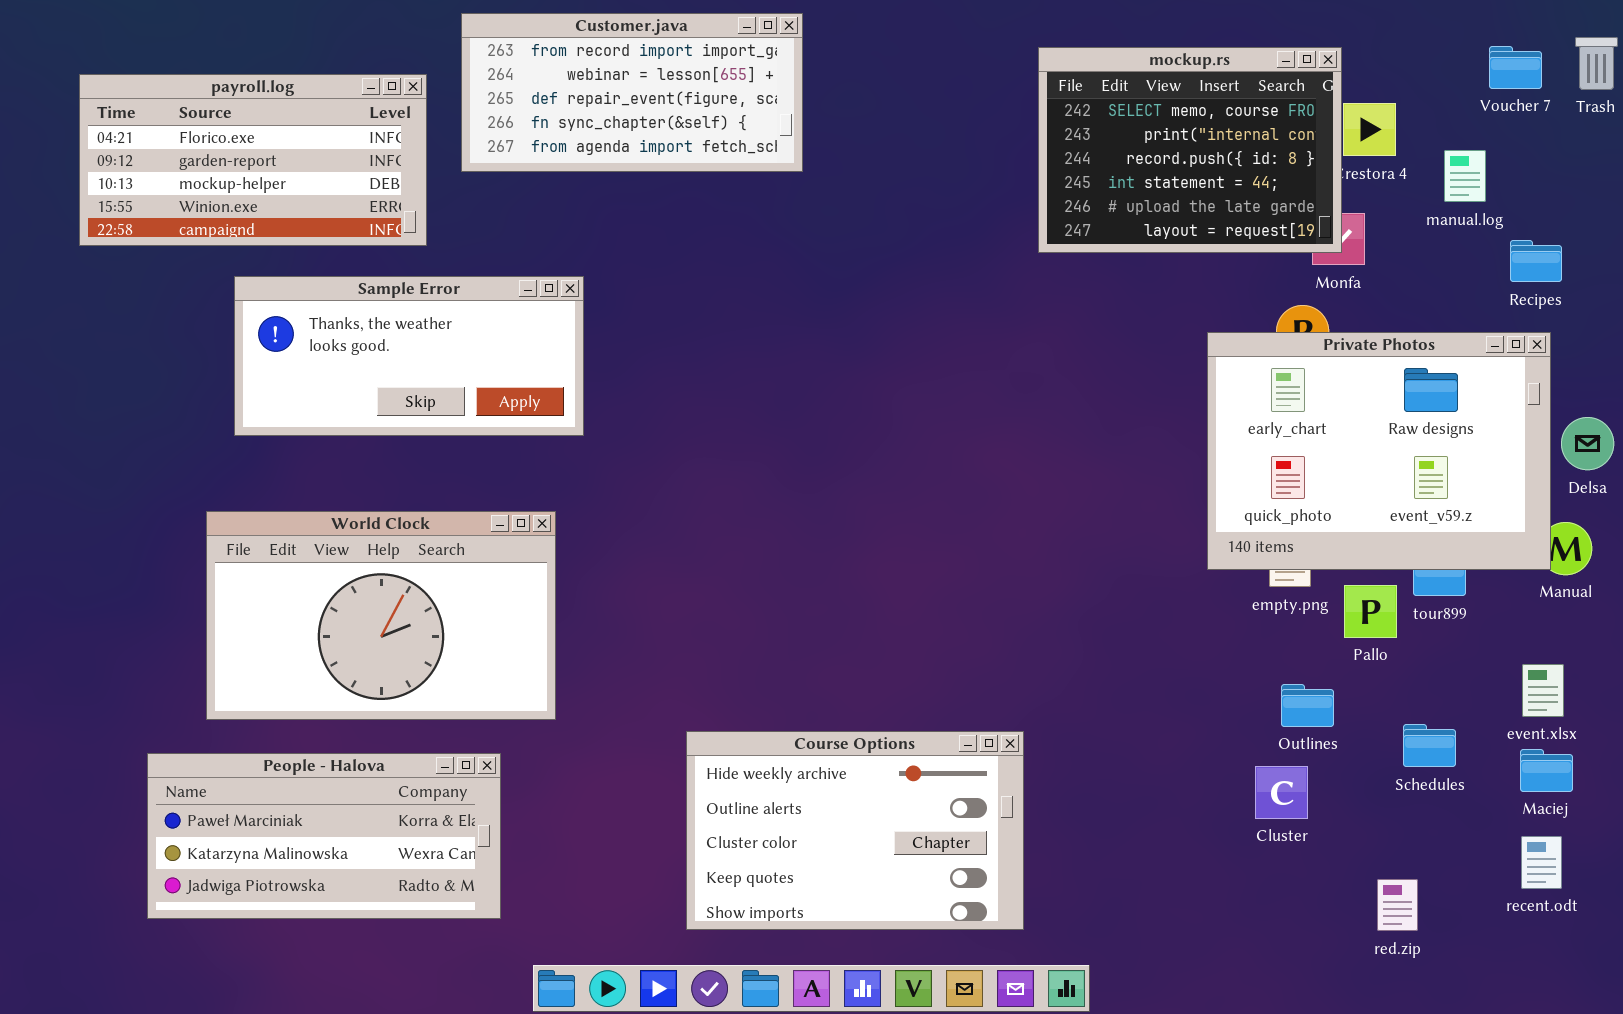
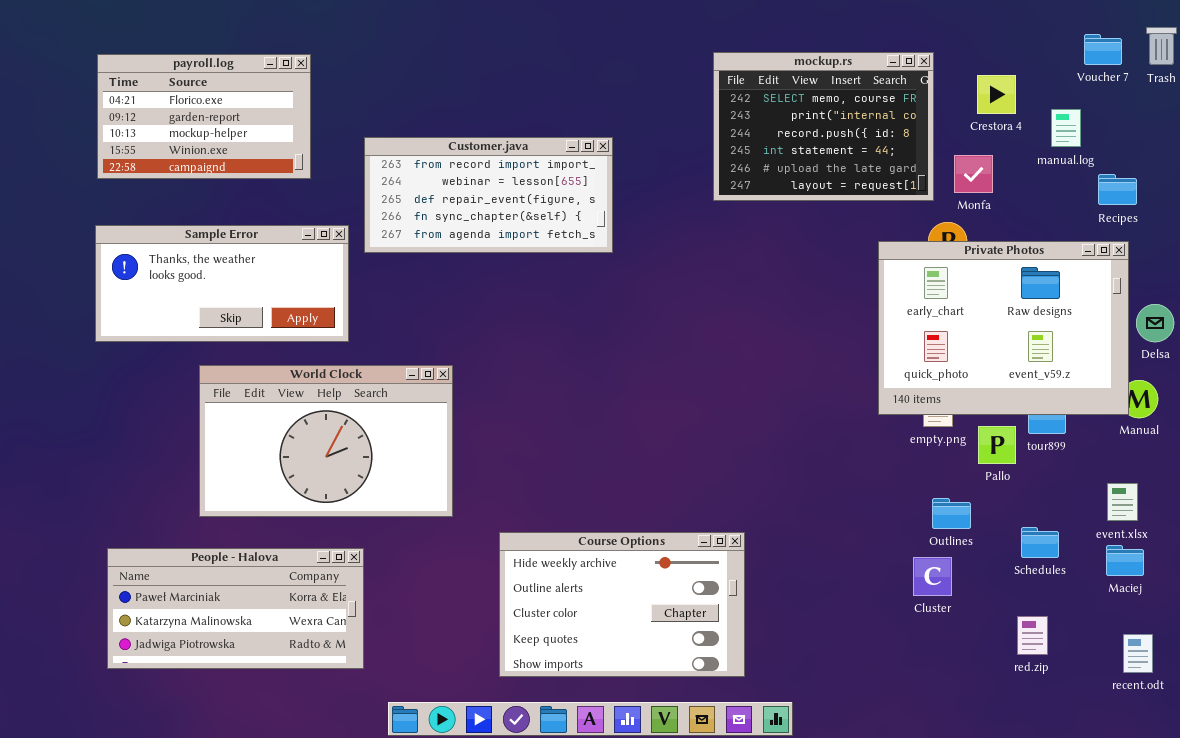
Customer.java: [461,13,803,172] -> [364,137,613,253], moved
mockup.rs: [1038,47,1342,253] -> [713,52,934,201], moved
payroll.log: [79,74,427,246] -> [97,54,311,179], resized
Sample Error: [234,276,584,436] -> [95,225,349,342], moved
World Clock: [206,511,556,720] -> [199,365,453,517], moved
recent.odt: [1521,836,1562,889] -> [1123,634,1153,673], moved
red.zip: [1377,879,1418,931] -> [1017,616,1048,655], moved

